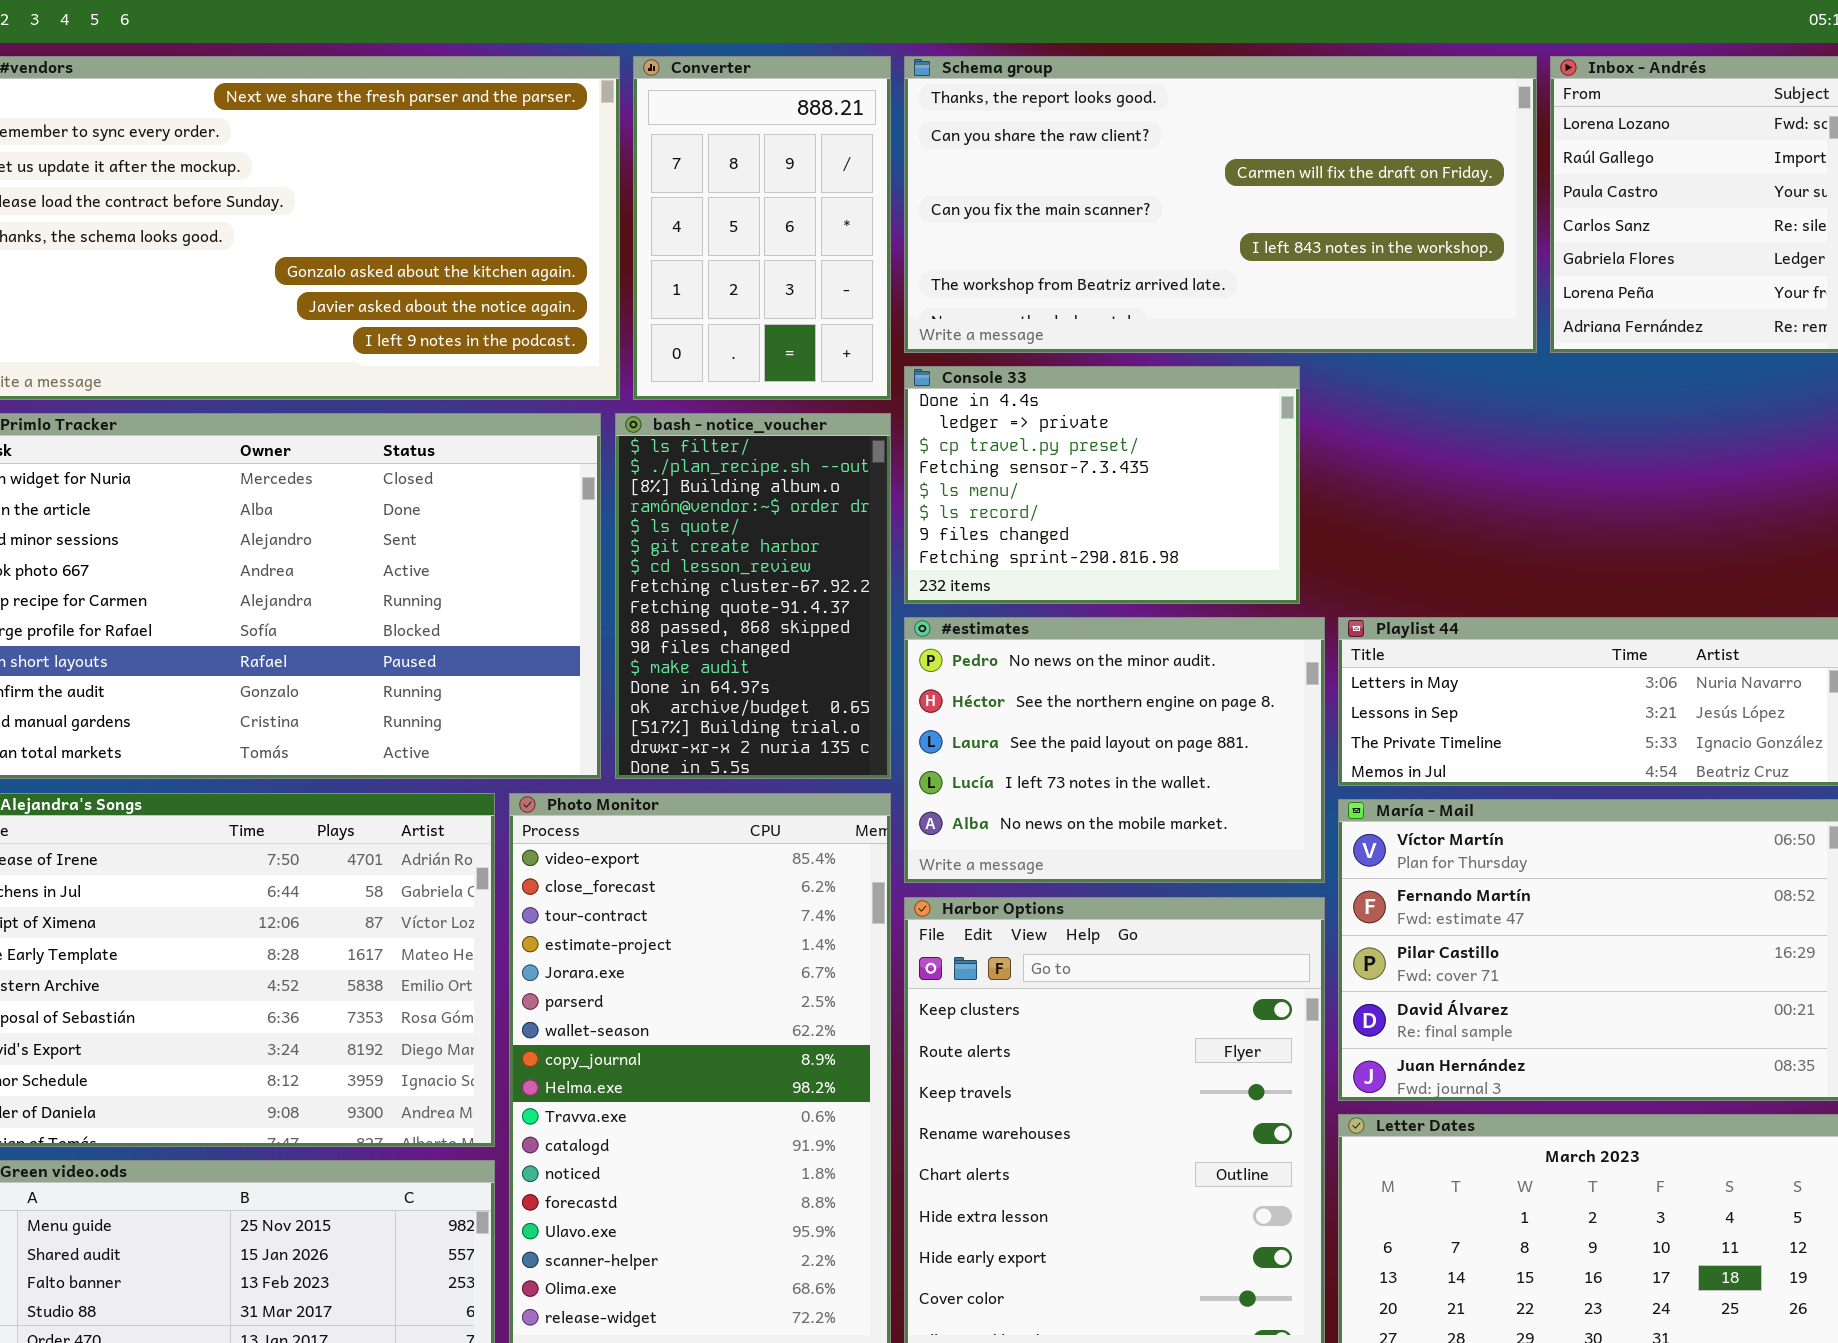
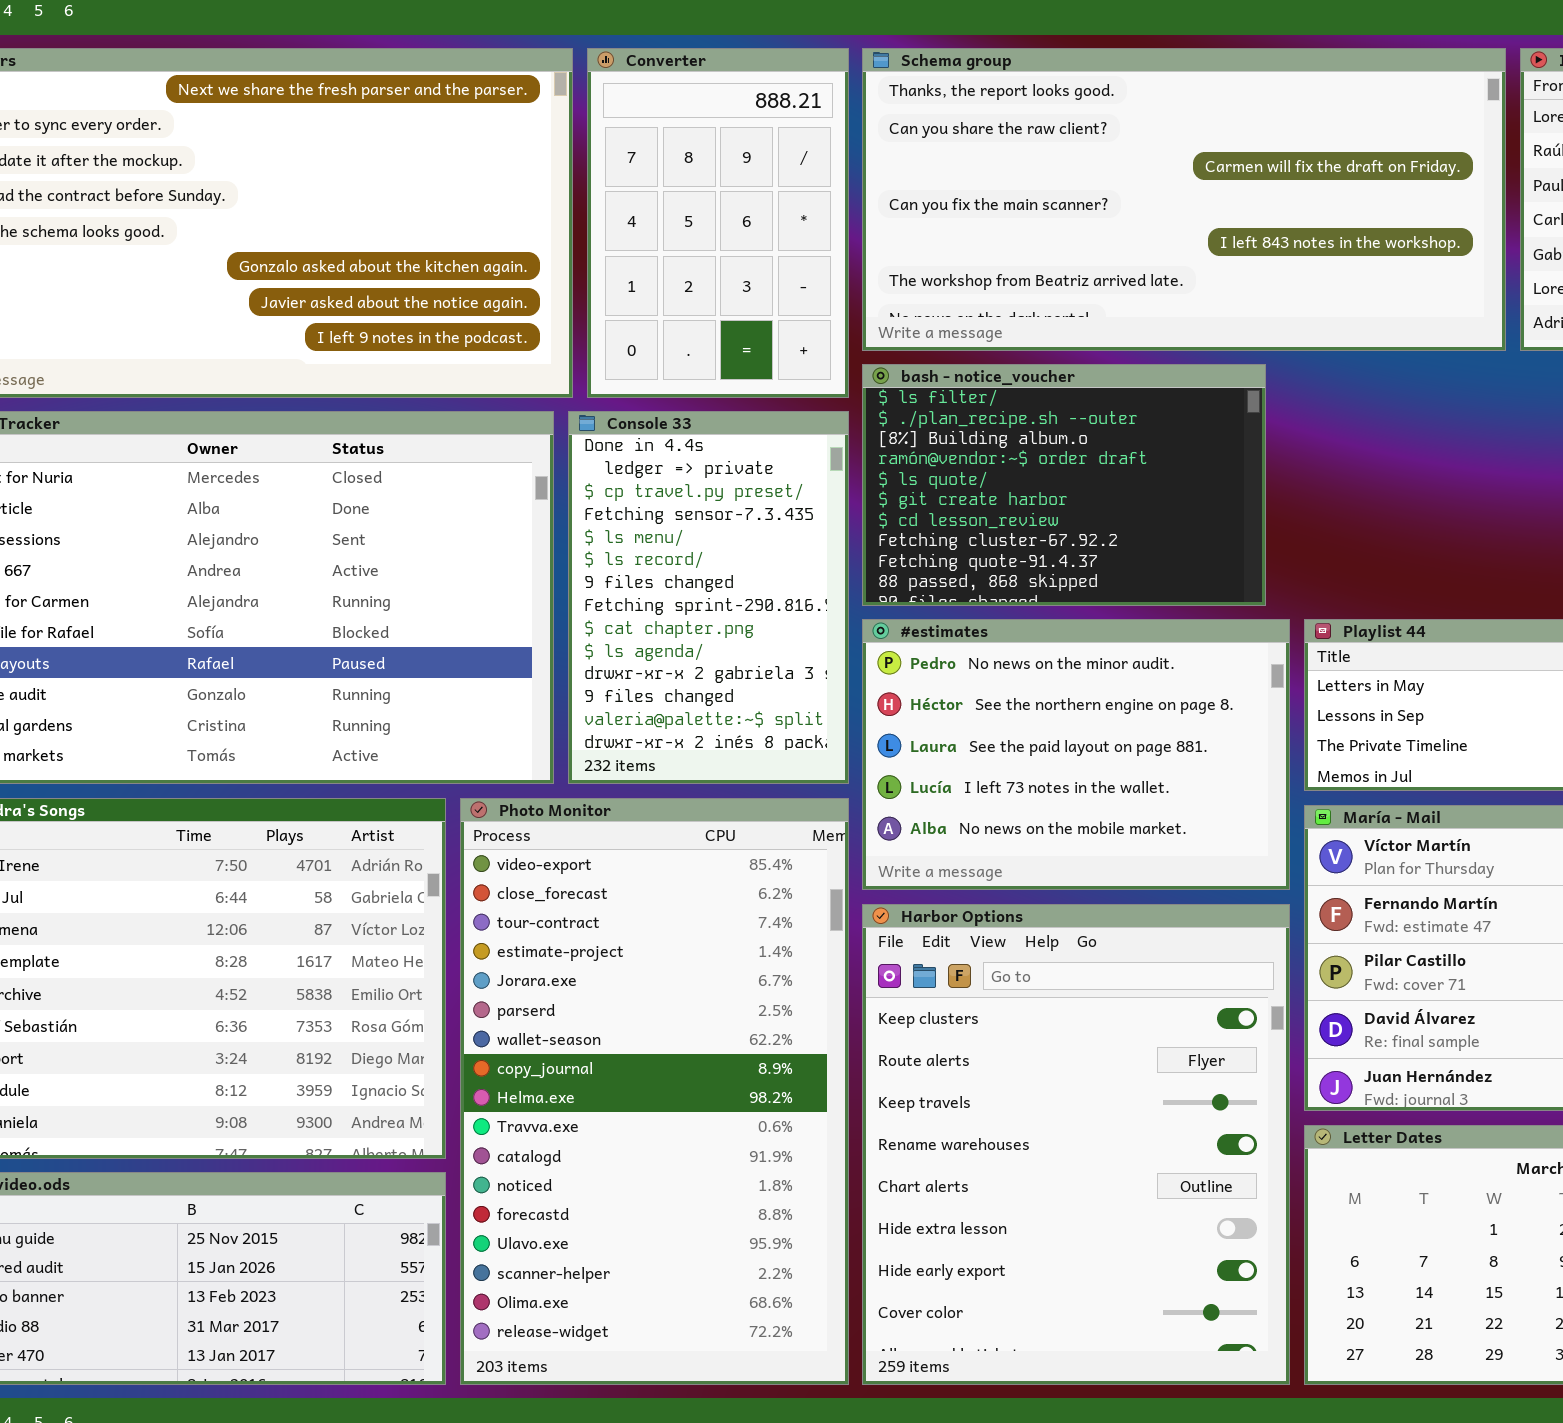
Console 33: [904,366,1300,604] -> [568,411,849,784], moved, resized
bash - notice_voucher: [615,413,891,779] -> [862,364,1266,606], moved, resized

